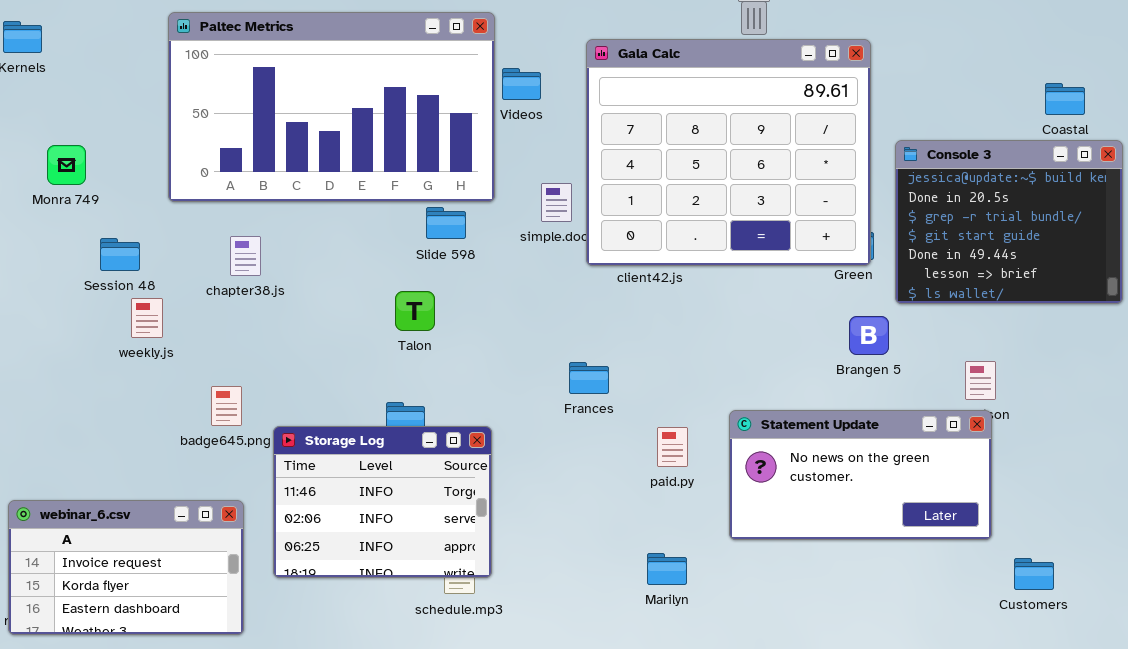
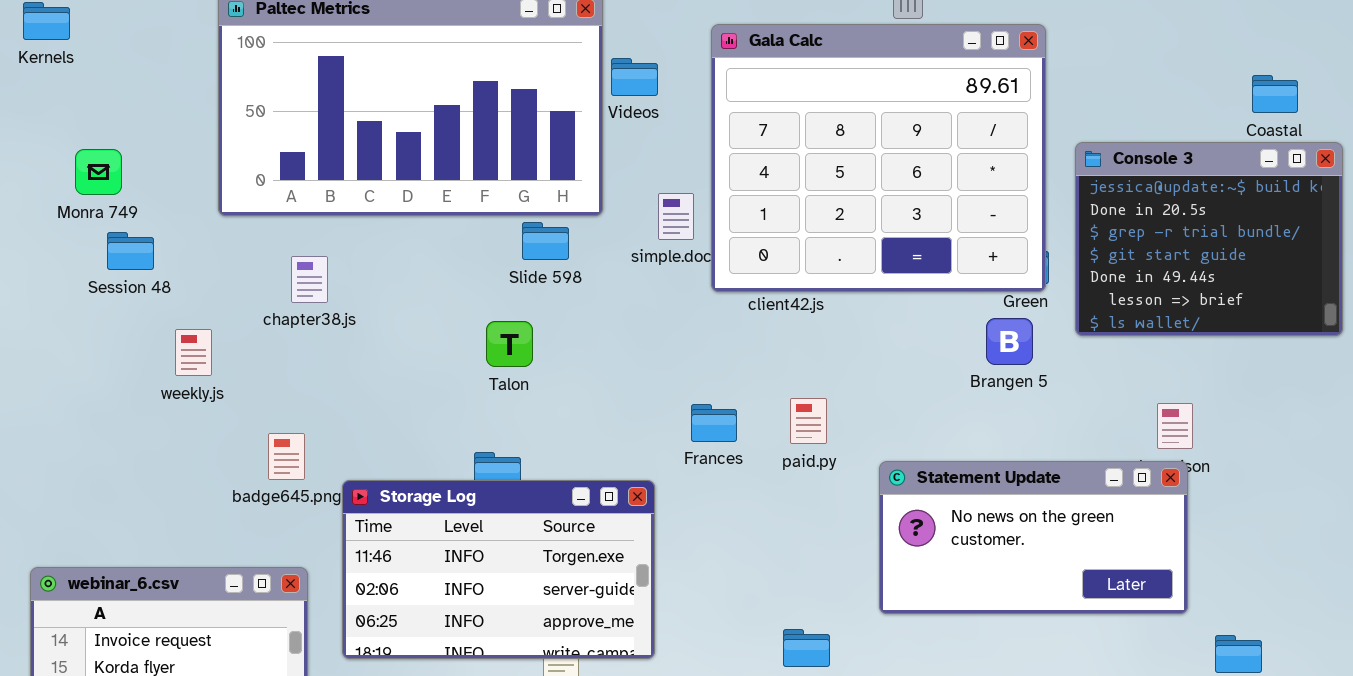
Session 48: [100,238,140,271] -> [107,232,154,270], moved
Brangen 5: [849,316,889,355] -> [986,318,1033,365], moved
Storage Log: [273,426,492,578] -> [342,480,655,659], resized
paid.py: [657,427,688,467] -> [790,398,827,444], moved

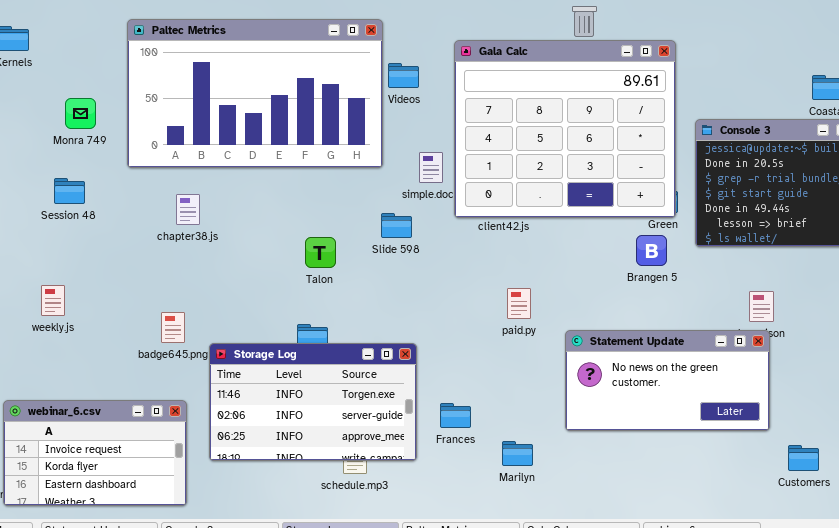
Monra 749: [75,149,122,195] -> [65,98,96,129], moved
Slide 598: [522,222,569,260] -> [381,213,412,238], moved
weekly.js: [175,329,212,376] -> [41,285,65,316], moved
Frances: [691,404,737,442] -> [440,403,471,428], moved

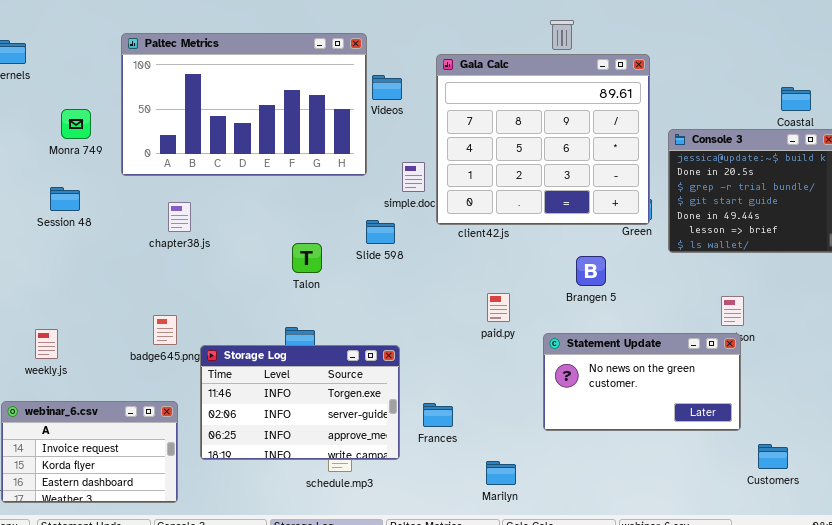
Brangen 5: [636,235,667,266] -> [576,256,606,286], moved
weekly.js: [41,285,65,316] -> [35,329,58,359], moved
Marilyn: [502,441,533,466] -> [486,461,516,485], moved

